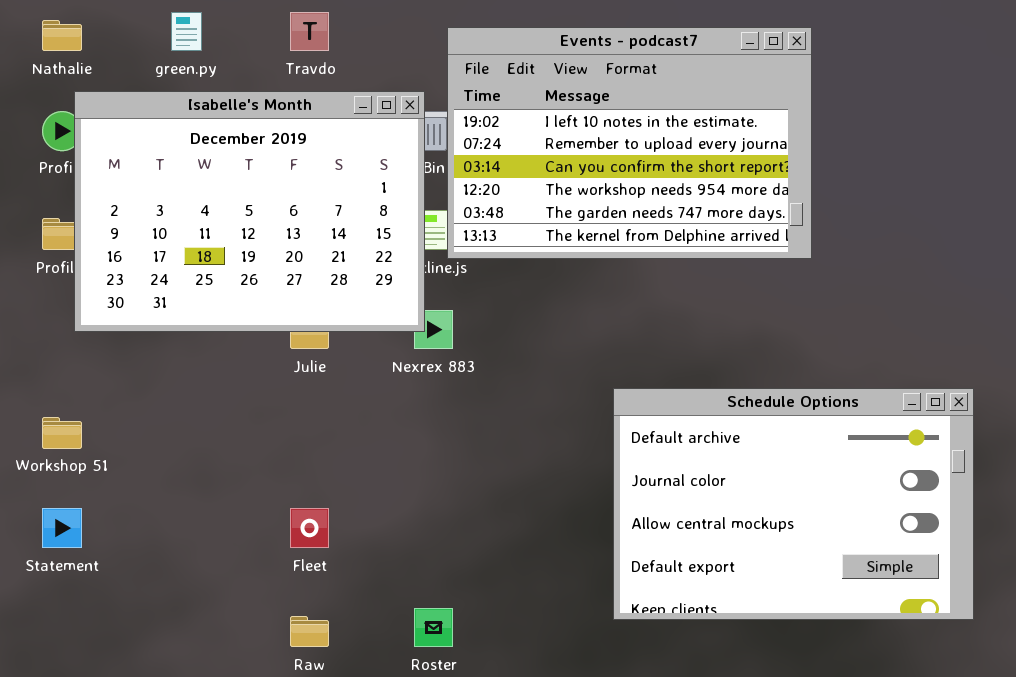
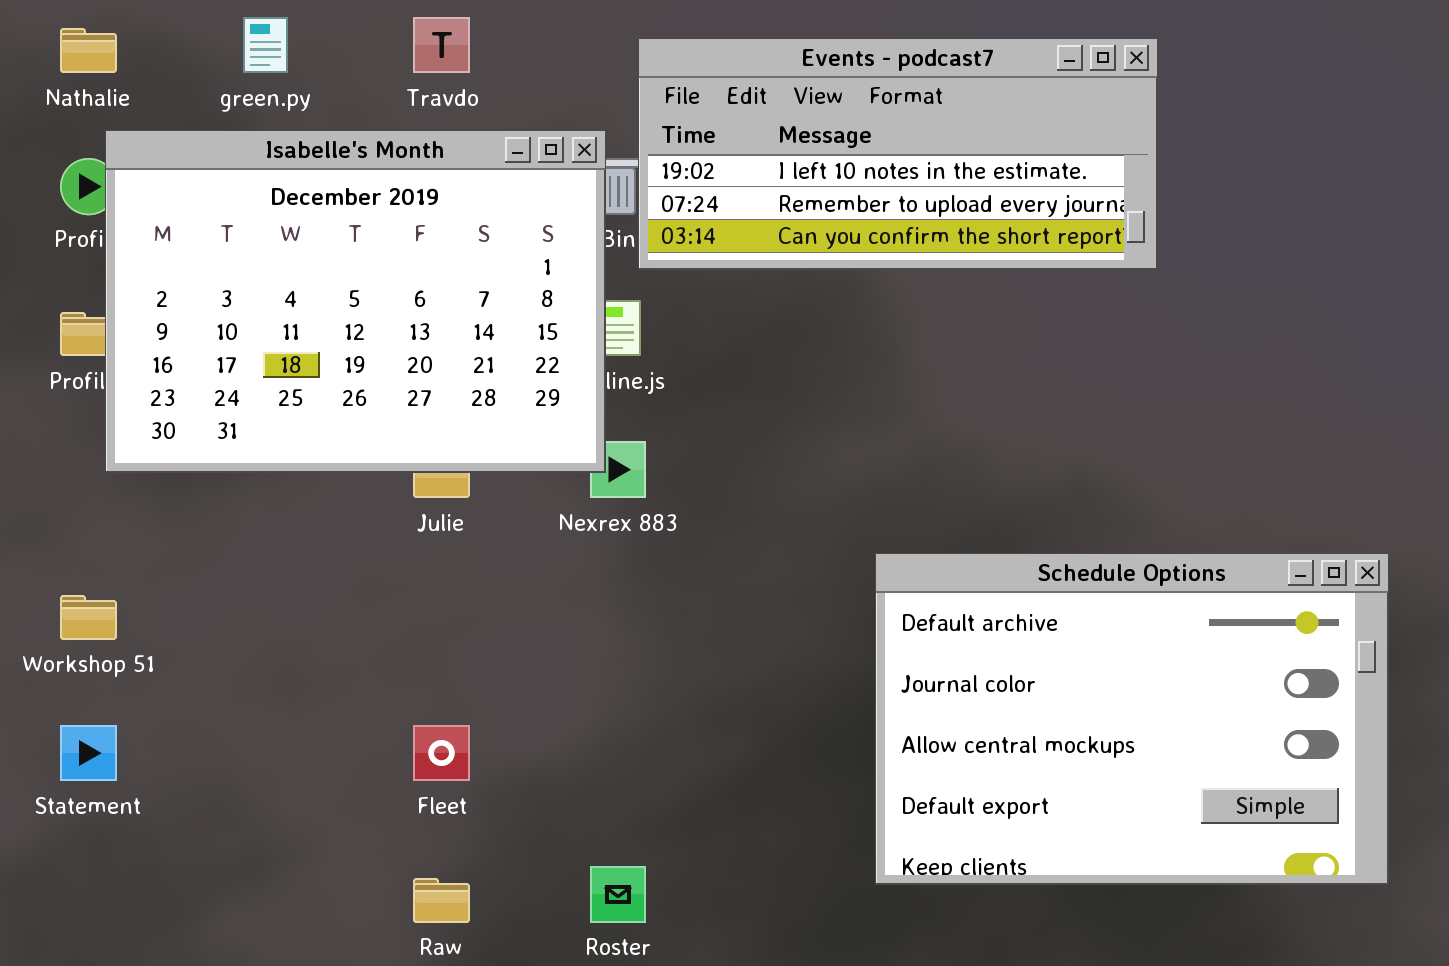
Events - podcast7: [447,27,812,259] -> [638,38,1158,270], resized

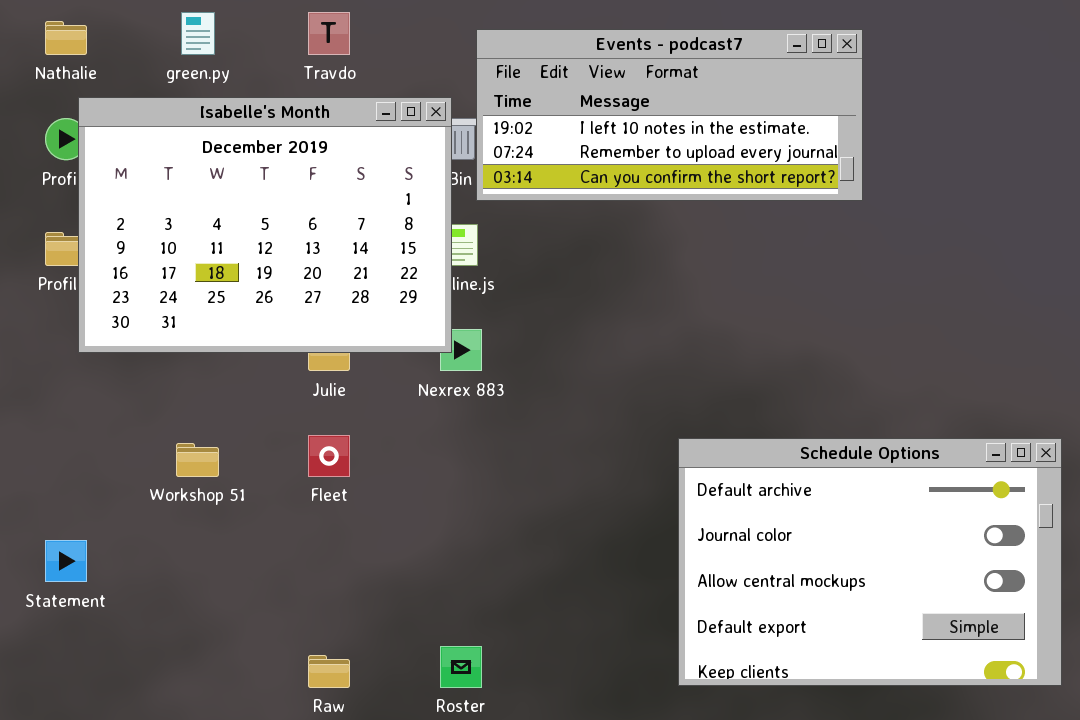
Schedule Options: [875,553,1389,885] -> [678,438,1062,686], moved
Workshop 51: [60,595,117,640] -> [176,443,219,477], moved
Fleet: [413,725,470,781] -> [308,435,350,477], moved

